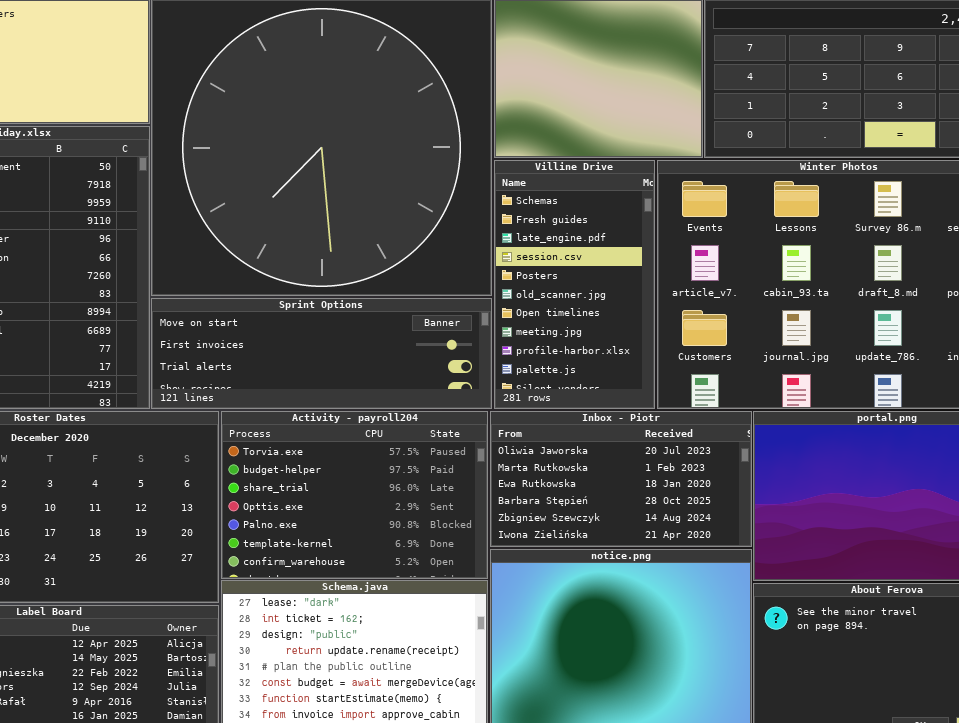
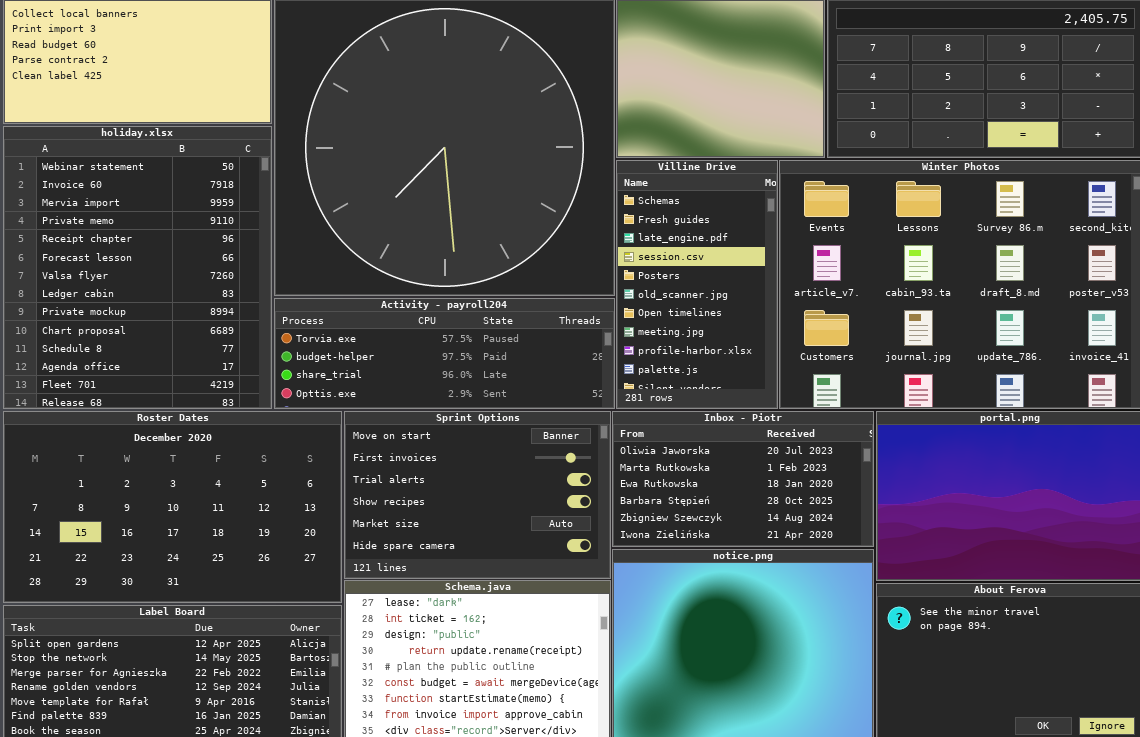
Sprint Options: [151,298,492,409] -> [344,411,611,579], moved, resized
Activity - payroll204: [221,411,488,579] -> [274,298,615,409], moved, resized

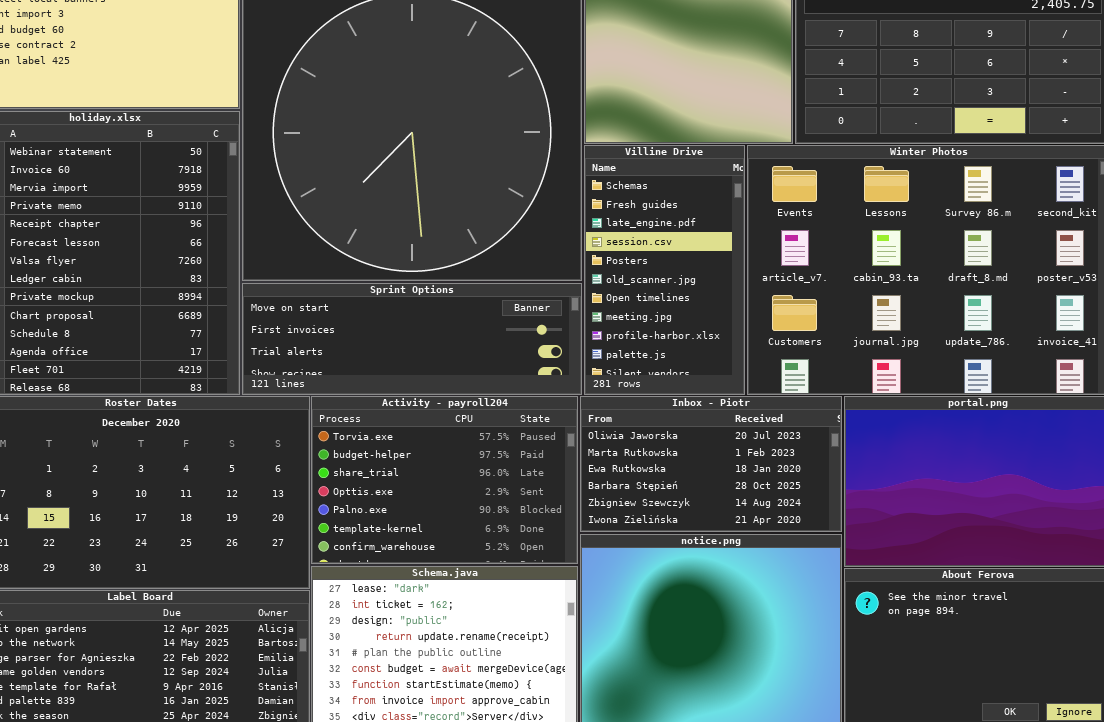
Activity - payroll204: [274,298,615,409] -> [311,396,578,564], moved, resized
Sprint Options: [344,411,611,579] -> [242,283,582,395], moved, resized

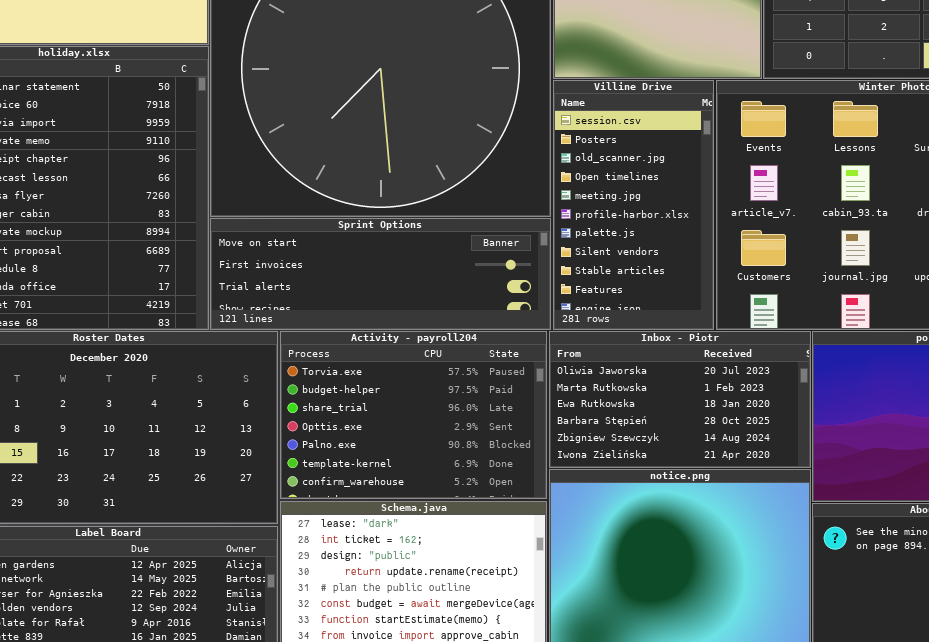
Villine Drive: [584,145,745,395] -> [553,80,714,330], scrolled down 3 rows

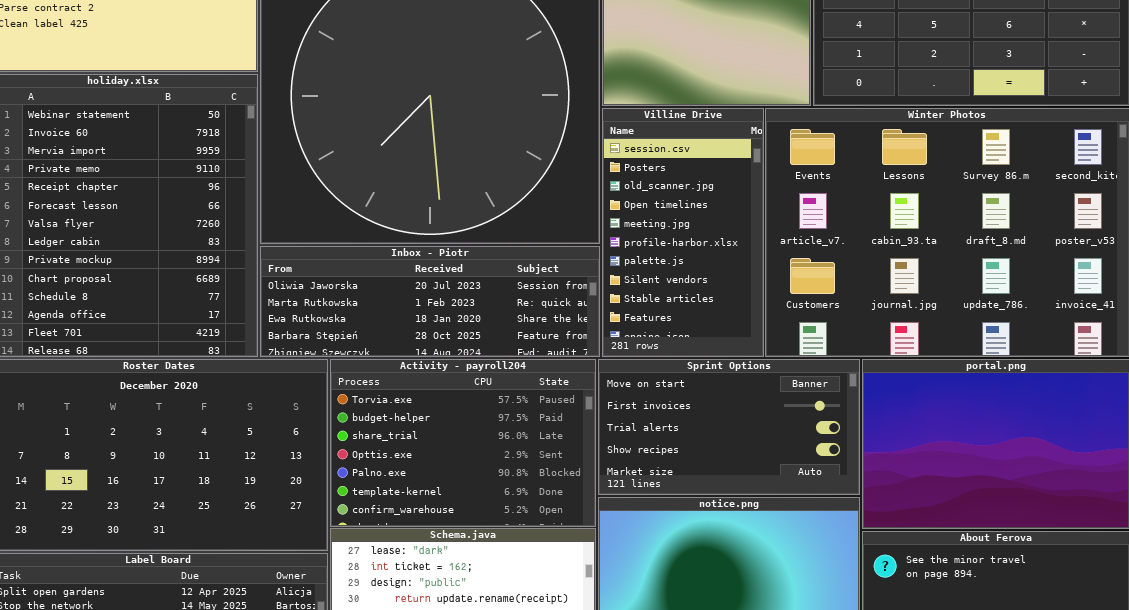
Sprint Options: [210,218,551,330] -> [598,359,860,495], moved, resized
Inbox - Piotr: [549,331,811,468] -> [260,246,600,357], moved, resized

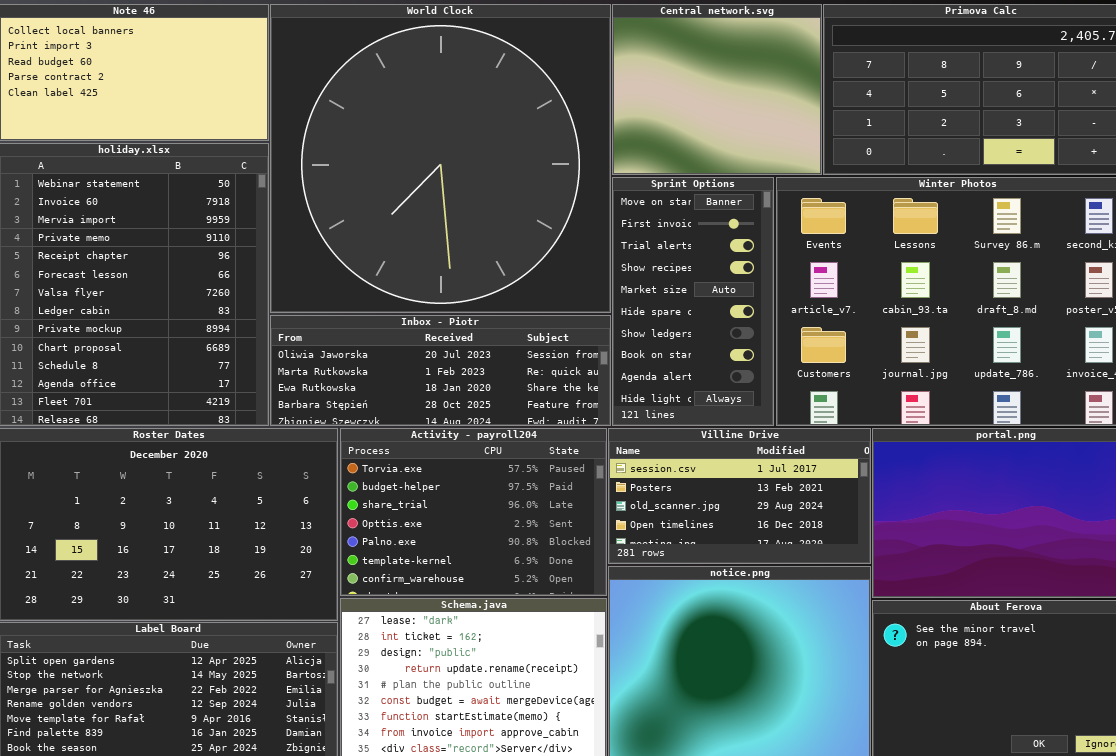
Villine Drive: [602,108,764,357] -> [608,428,871,564], moved, resized
Sprint Options: [598,359,860,495] -> [612,177,774,426], moved, resized

